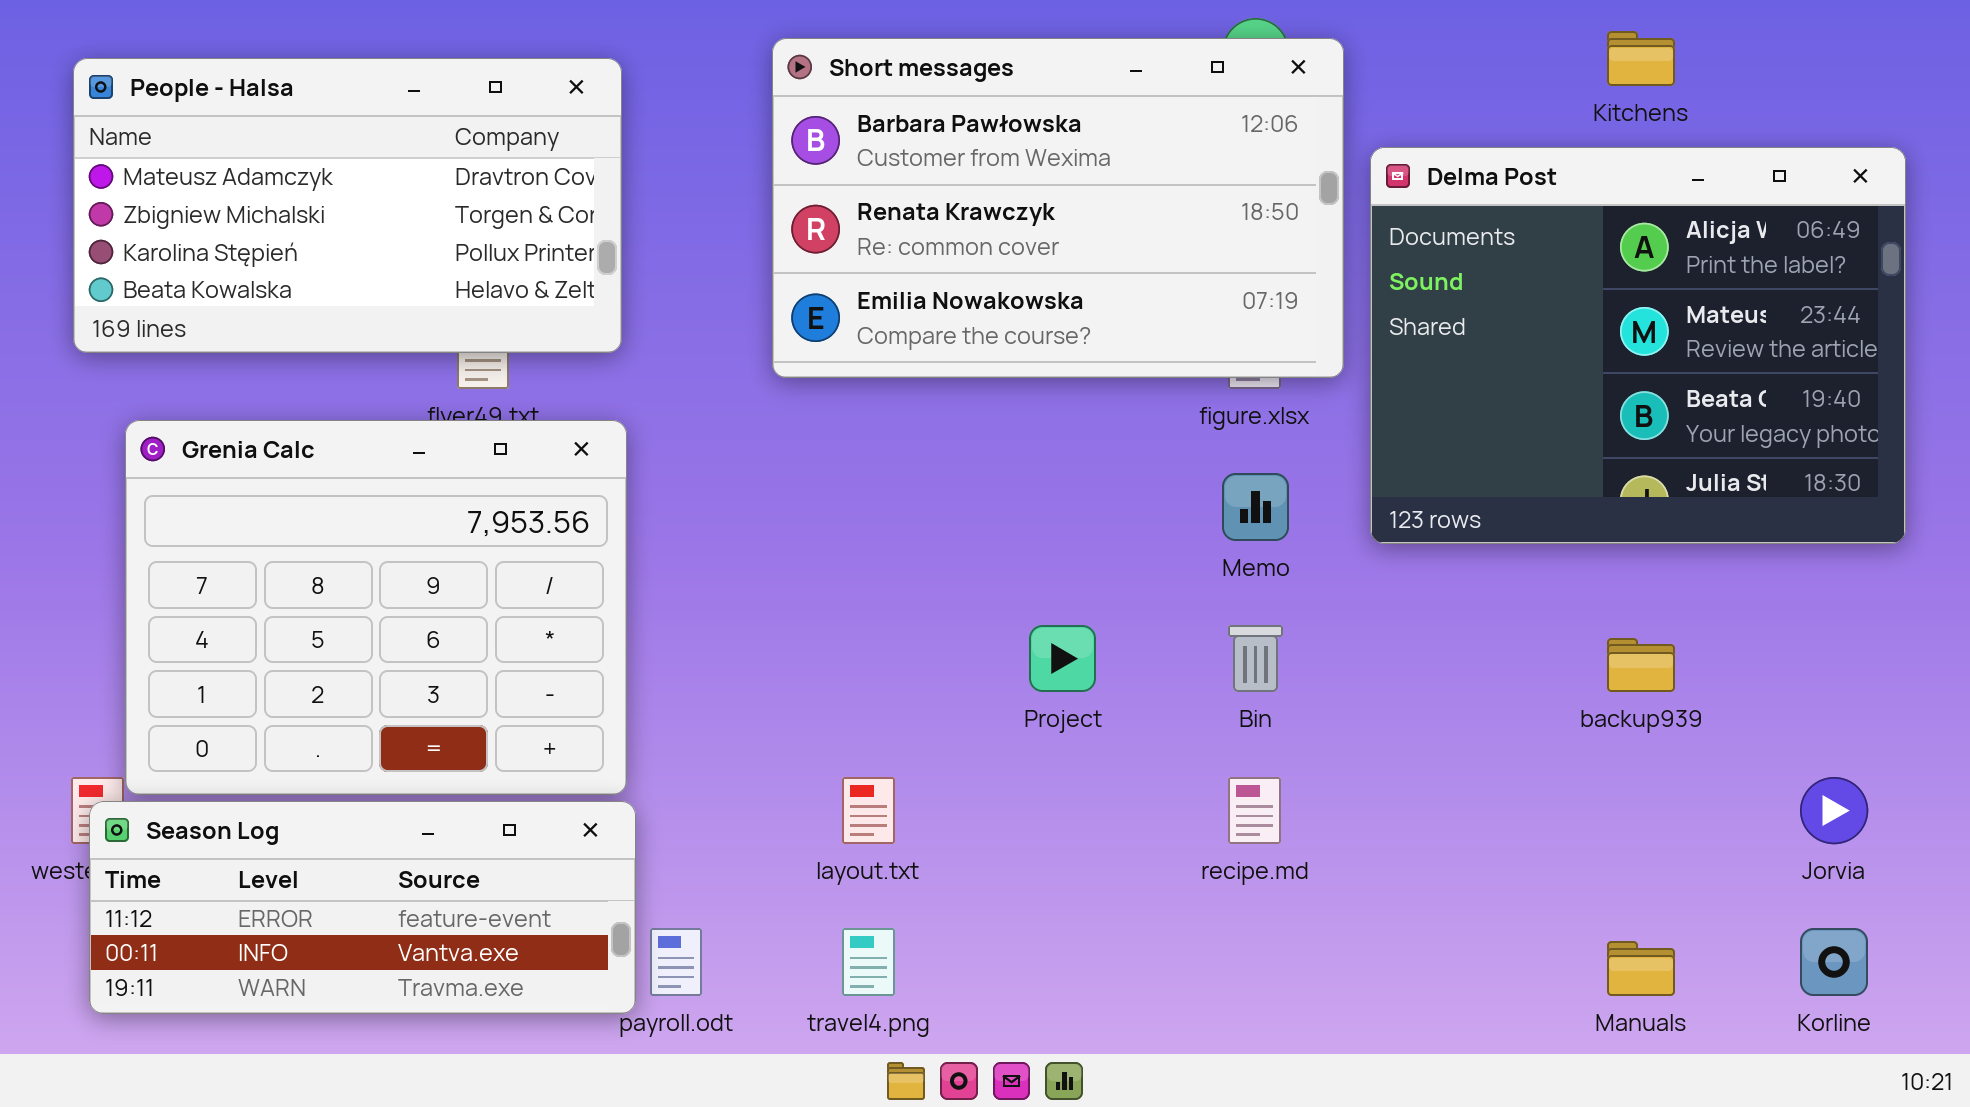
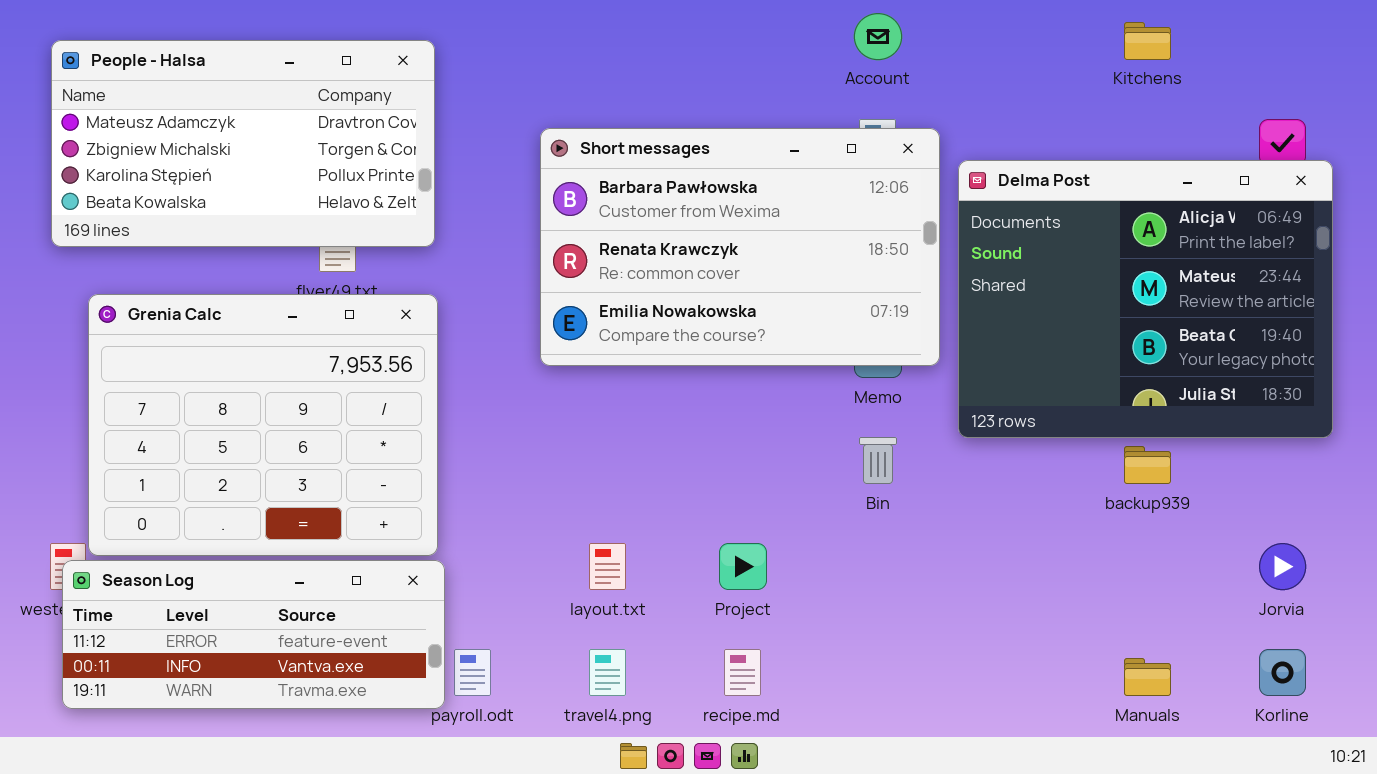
Short messages: [772,38,1344,378] -> [540,128,940,366], moved
Delma Post: [1370,147,1906,544] -> [958,160,1333,438], moved
Project: [1029,625,1096,692] -> [719,543,767,590], moved
recipe.md: [1228,777,1281,844] -> [724,649,761,696], moved

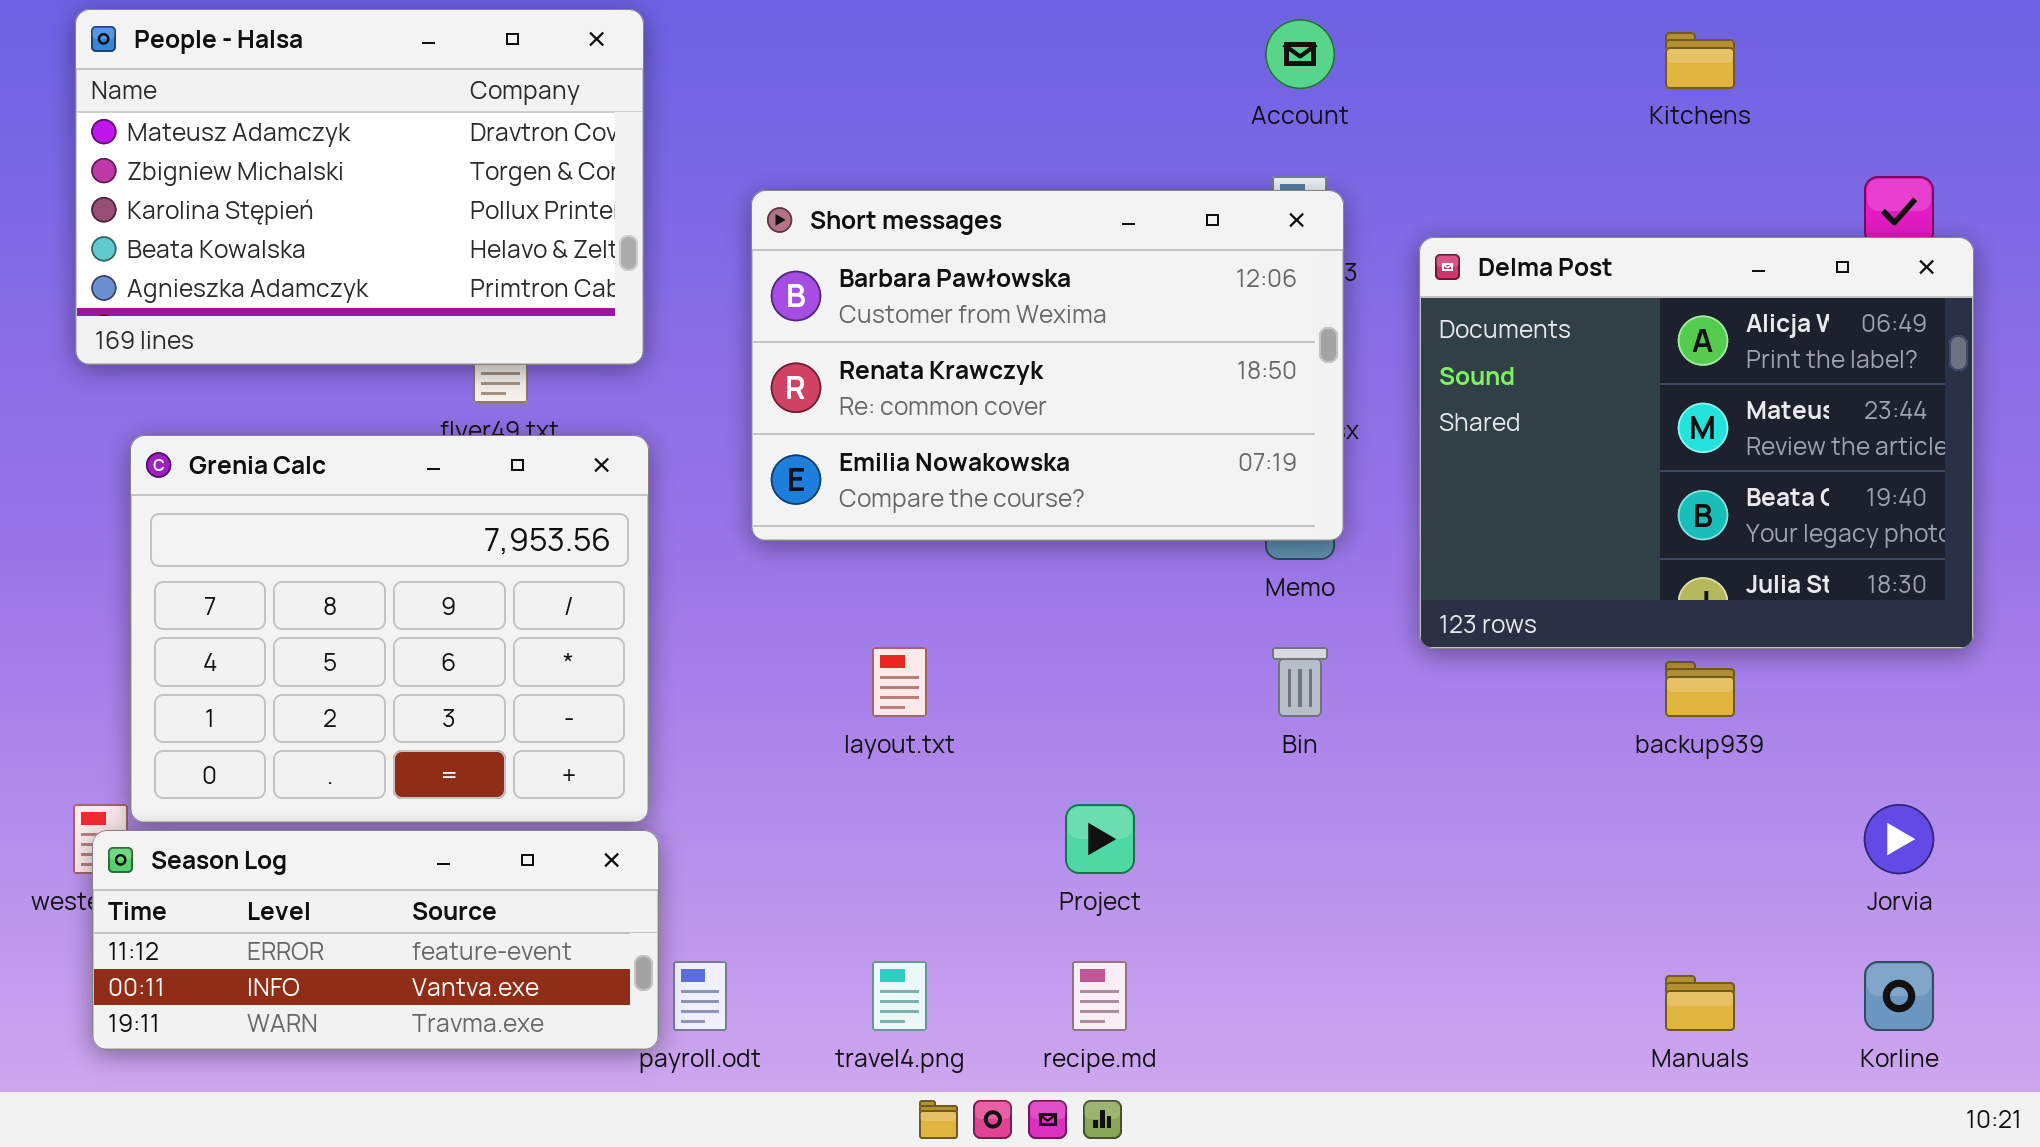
People - Halsa: [51,40,435,247] -> [75,9,644,365], resized
Short messages: [540,128,940,366] -> [751,190,1344,541], moved
layout.txt: [589,543,626,590] -> [872,647,927,717], moved

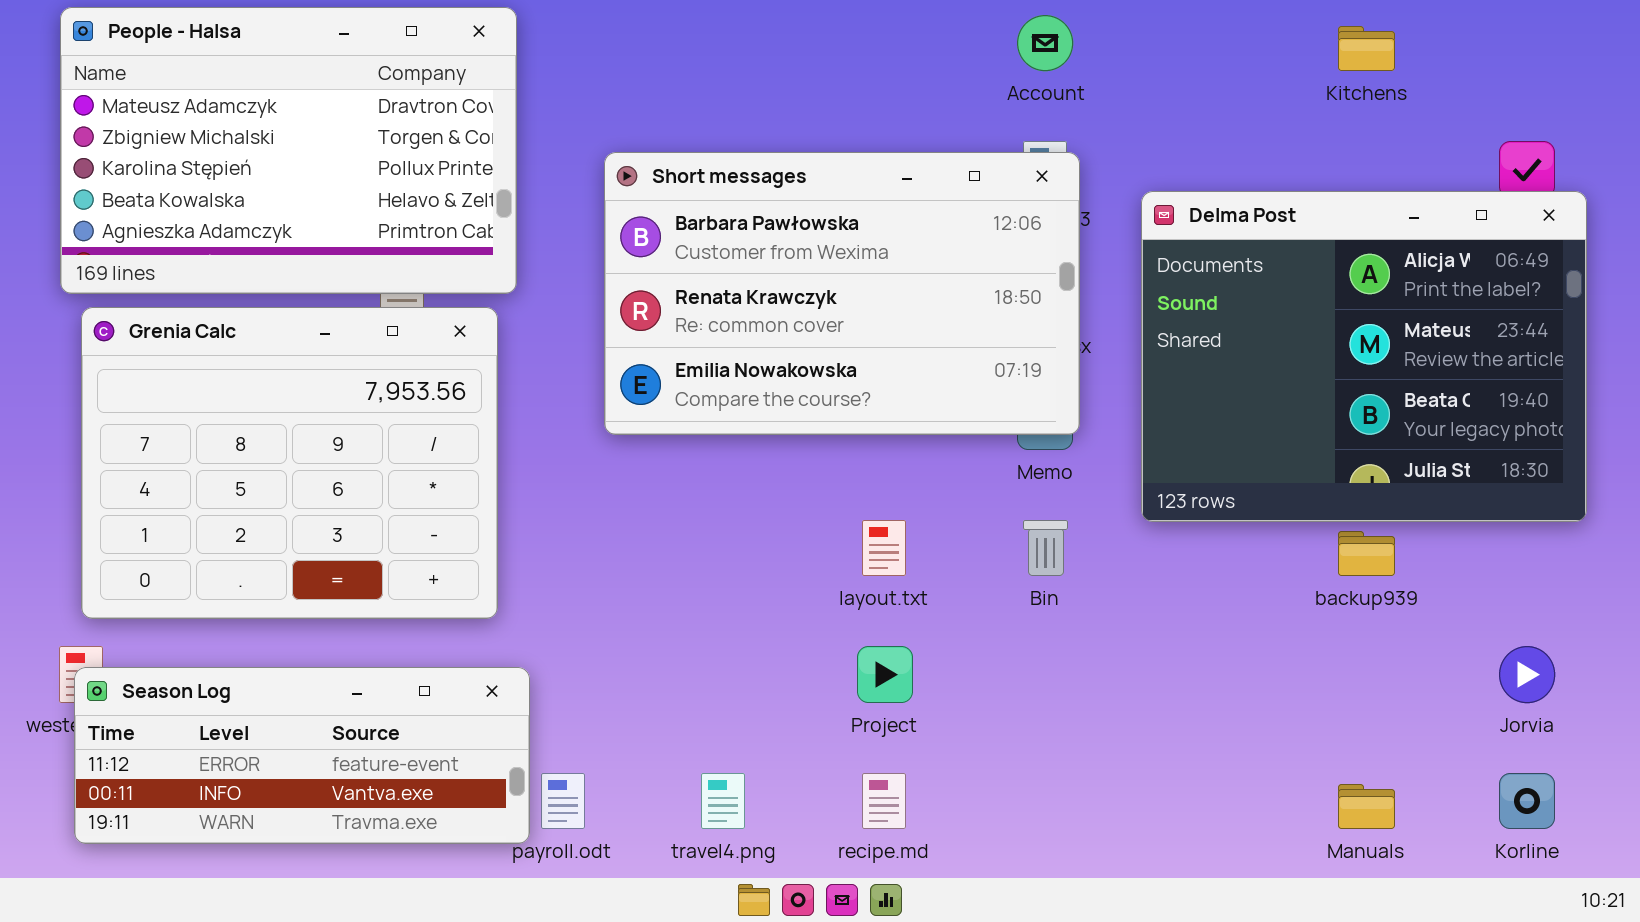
Grenia Calc: [130,435,649,823] -> [81,307,498,619], moved
layout.txt: [872,647,927,717] -> [862,520,906,576], moved

